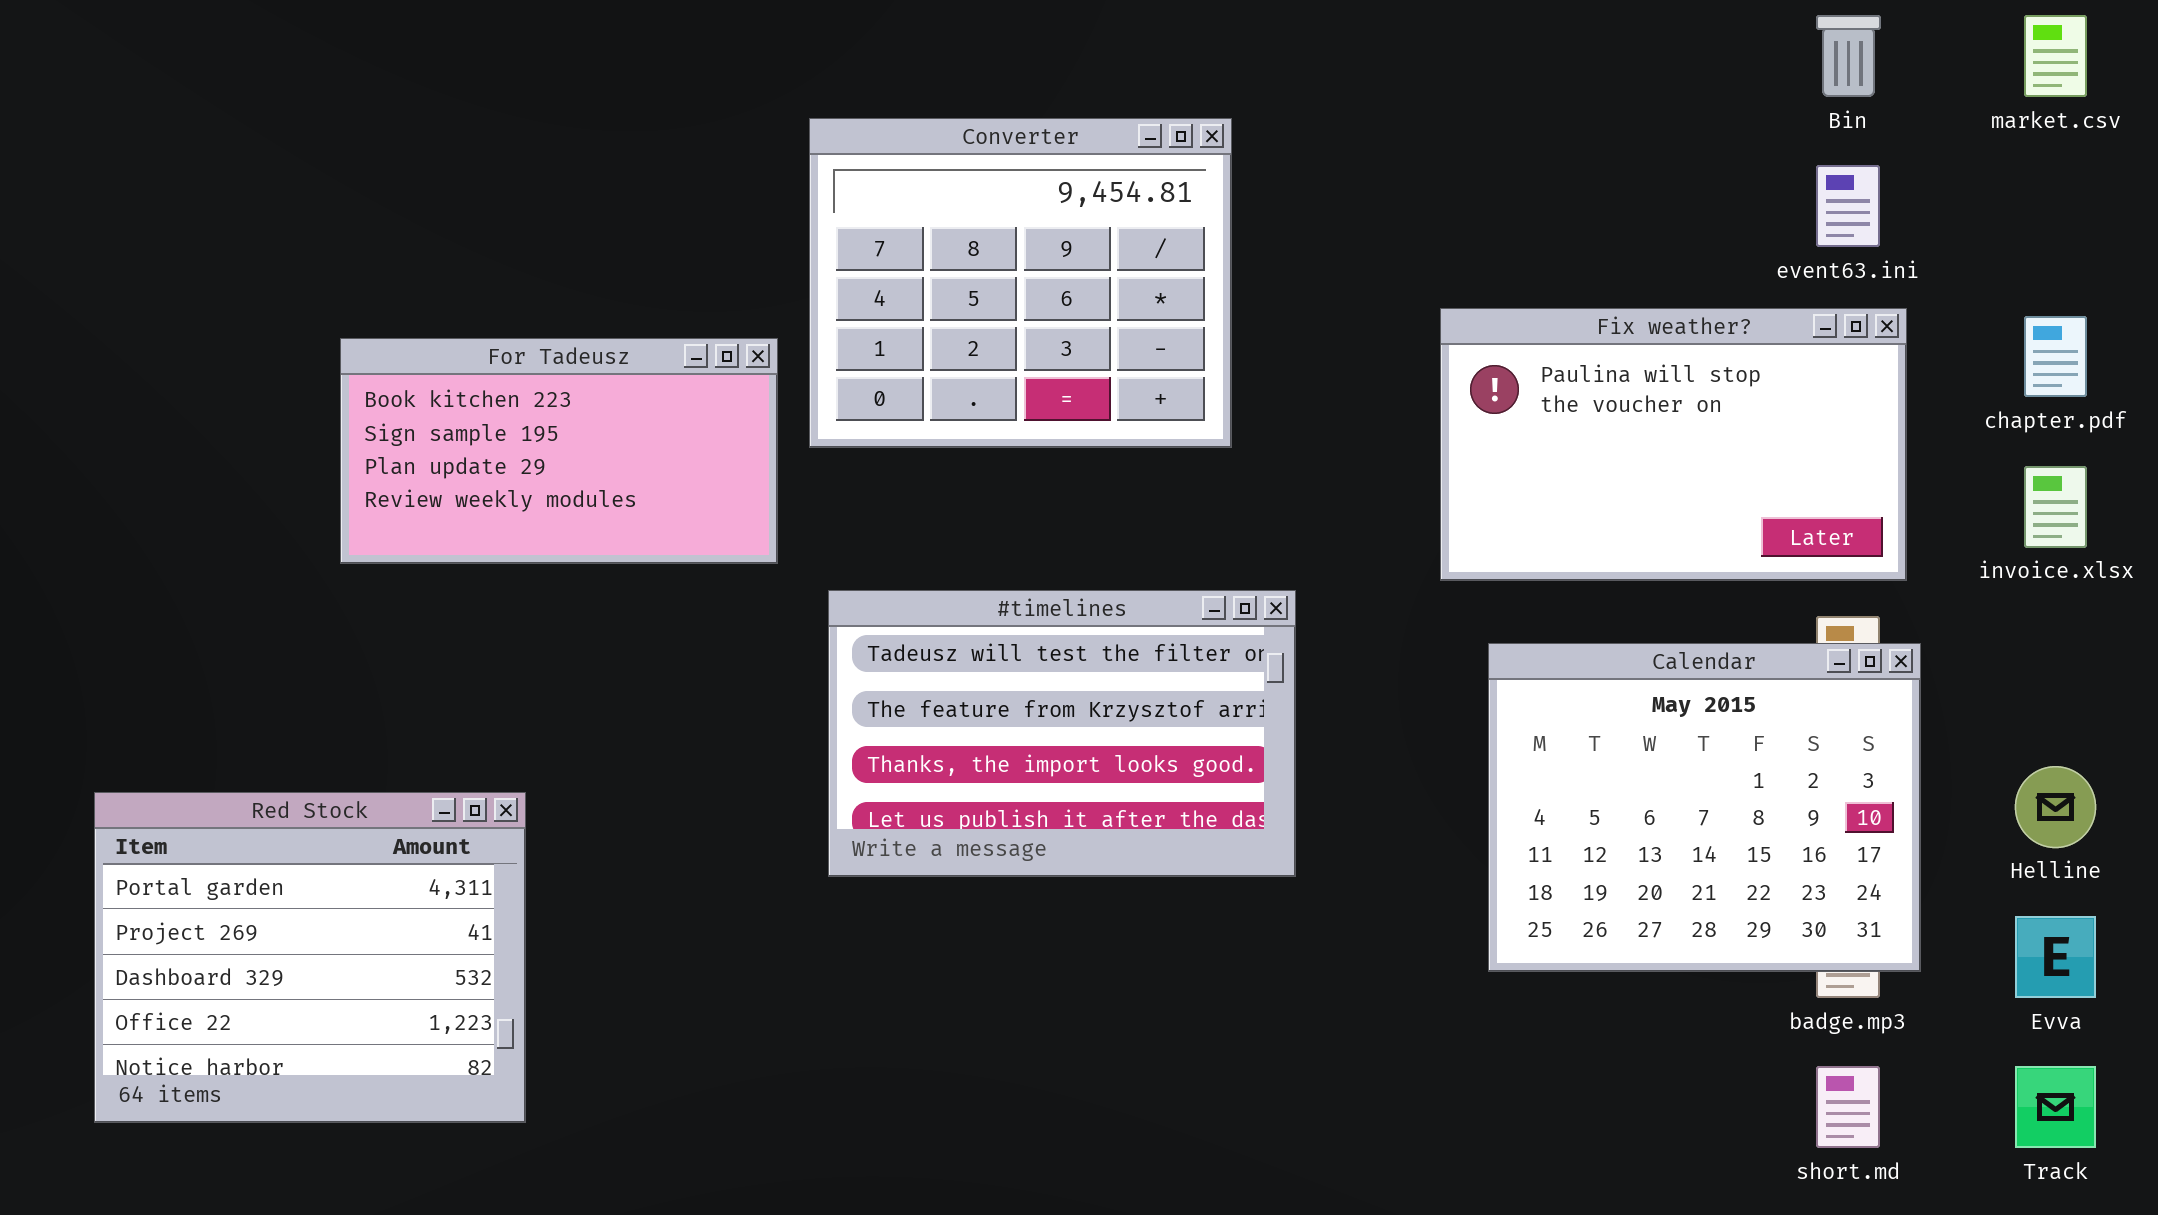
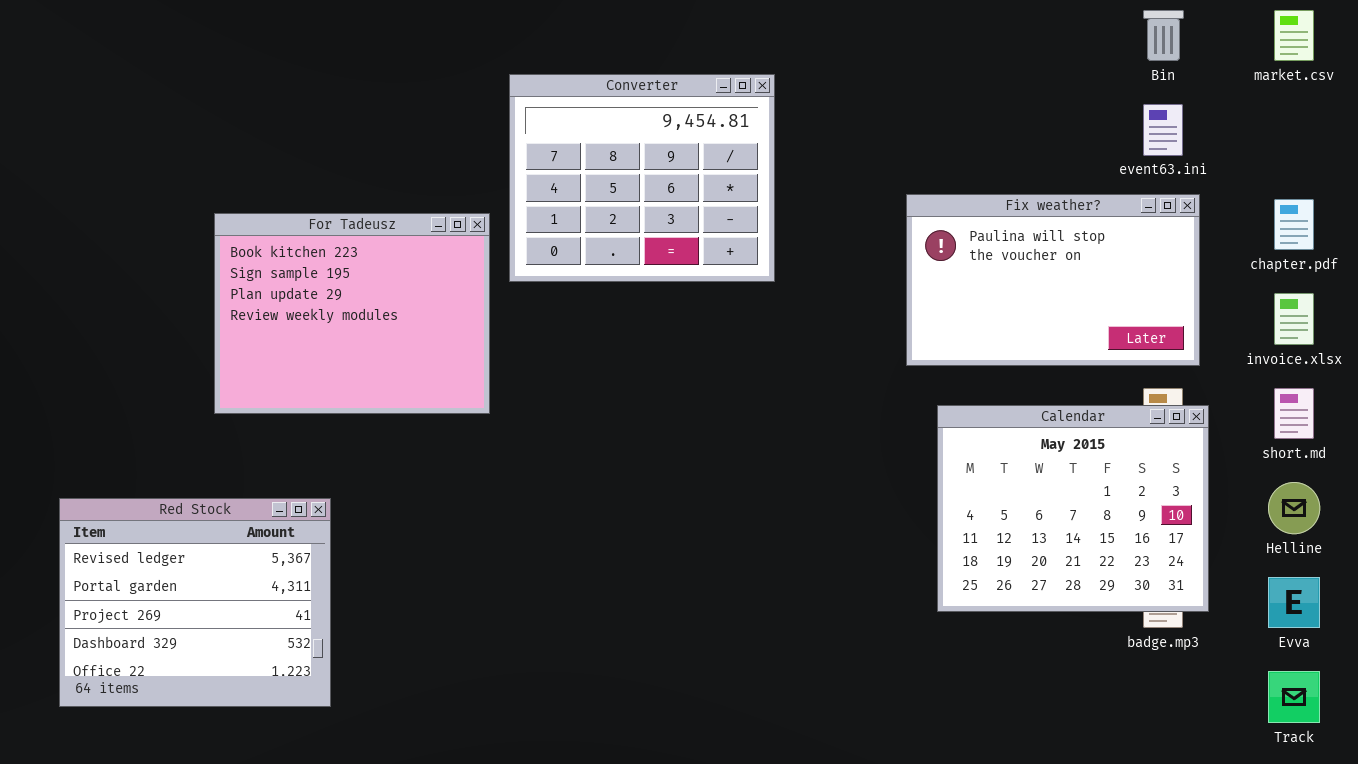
For Tadeusz: [340,338,778,564] -> [214,213,490,414], resized
#timelines: [828,590,1296,877] -> none, closed
Red Stock: [94,792,526,1123] -> [59,498,331,707], scrolled up 1 row
short.md: [1816,1066,1880,1148] -> [1274,388,1314,439], moved

